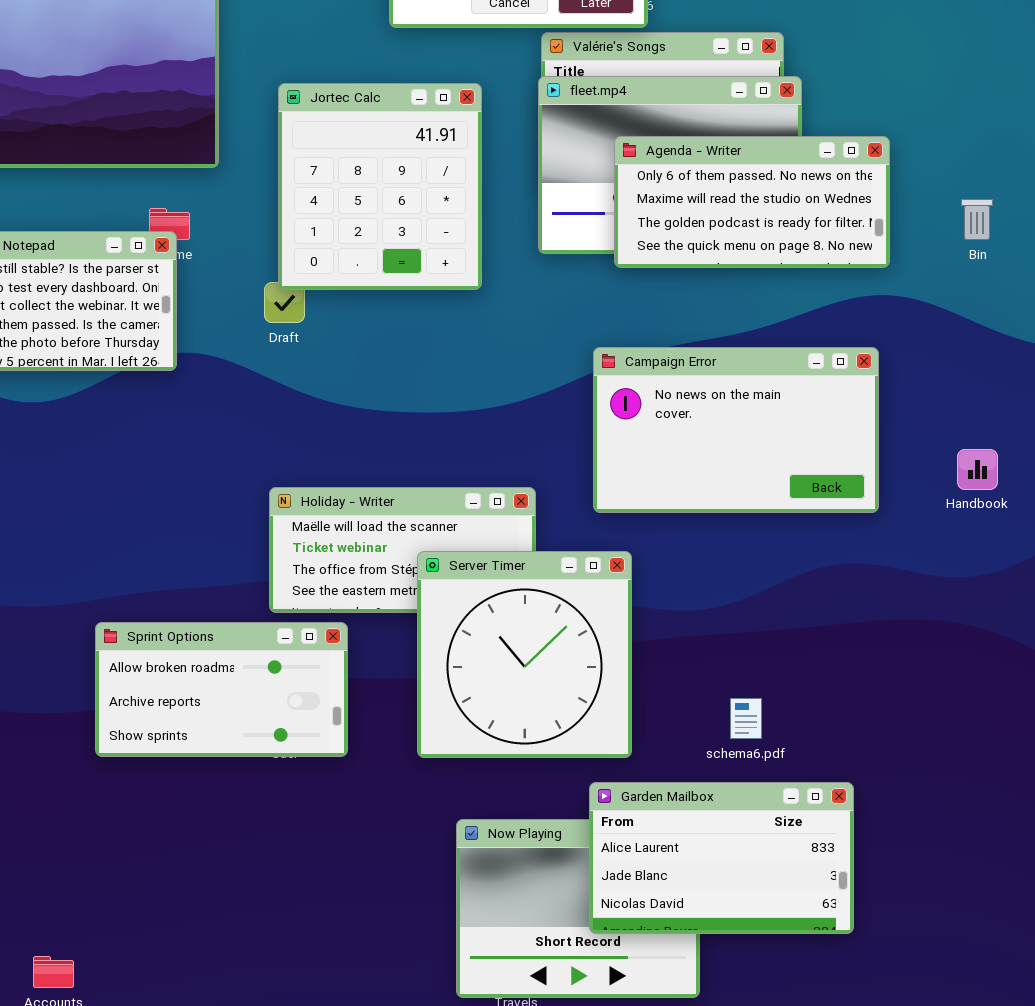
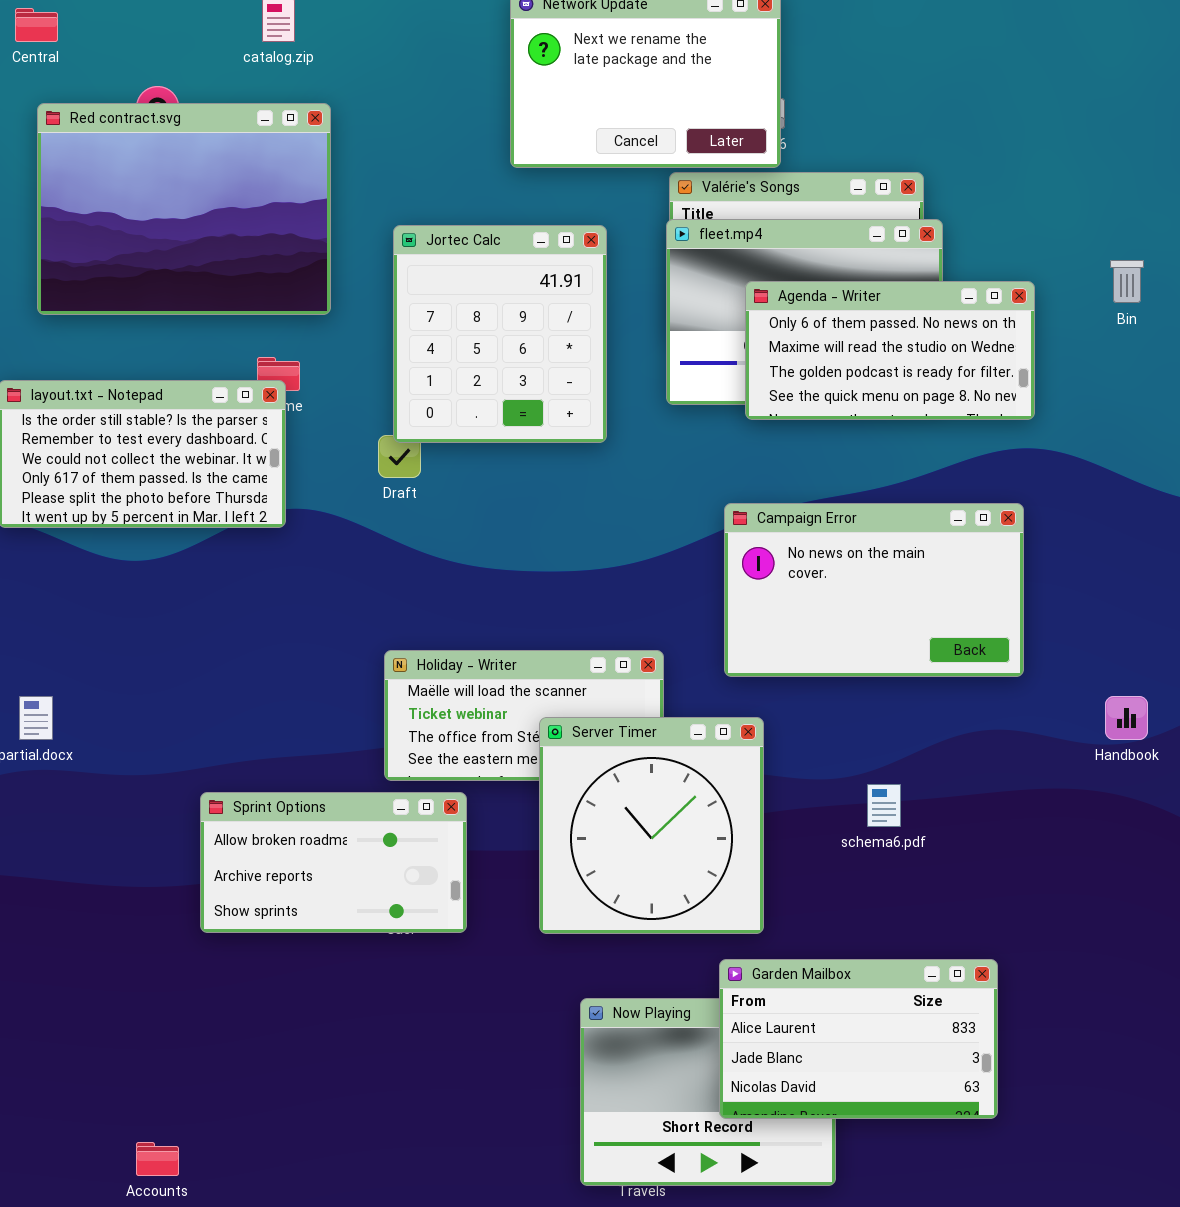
Bin: [961,199,993,240] -> [1110,260,1144,303], moved
Handbook: [957,449,998,490] -> [1105,696,1148,740], moved
schema6.pdf: [730,698,762,739] -> [867,784,901,827], moved

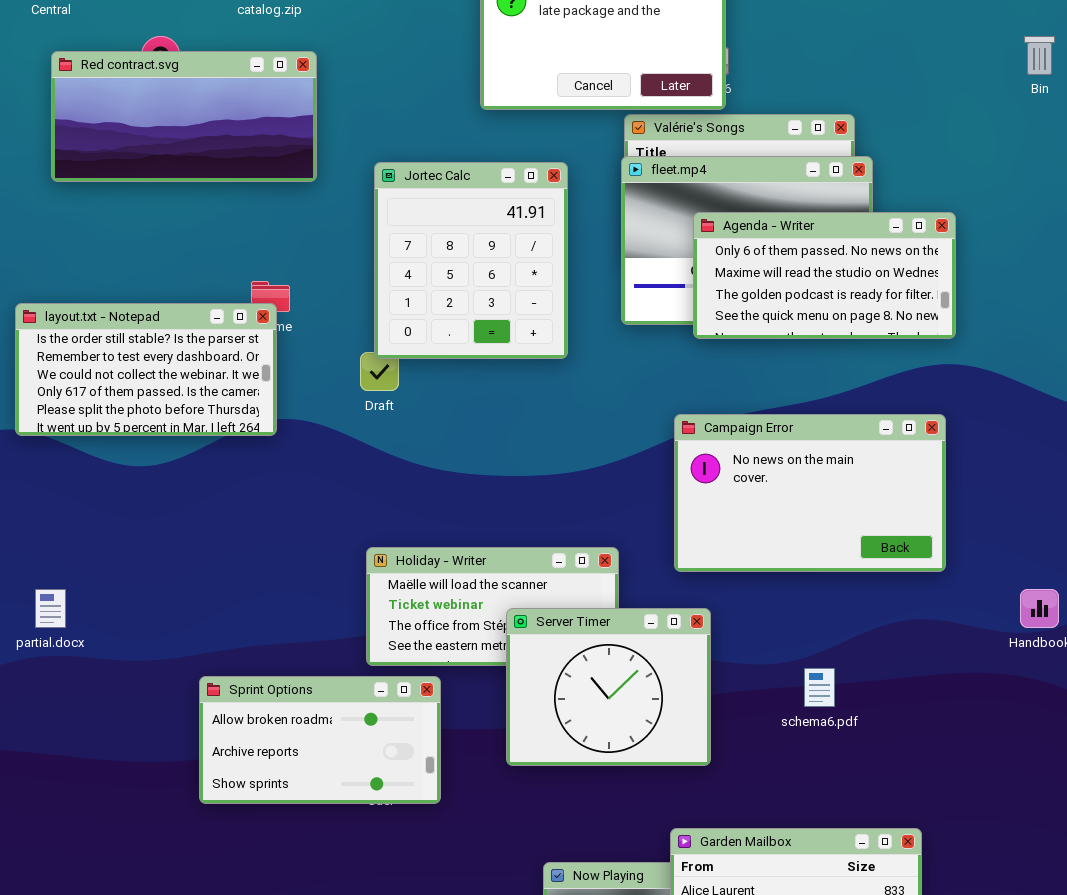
Red contract.svg: [37,103,331,315] -> [51,51,317,182], resized
Bin: [1110,260,1144,303] -> [1024,36,1055,75], moved
Server Timer: [539,717,764,934] -> [506,608,711,766], resized

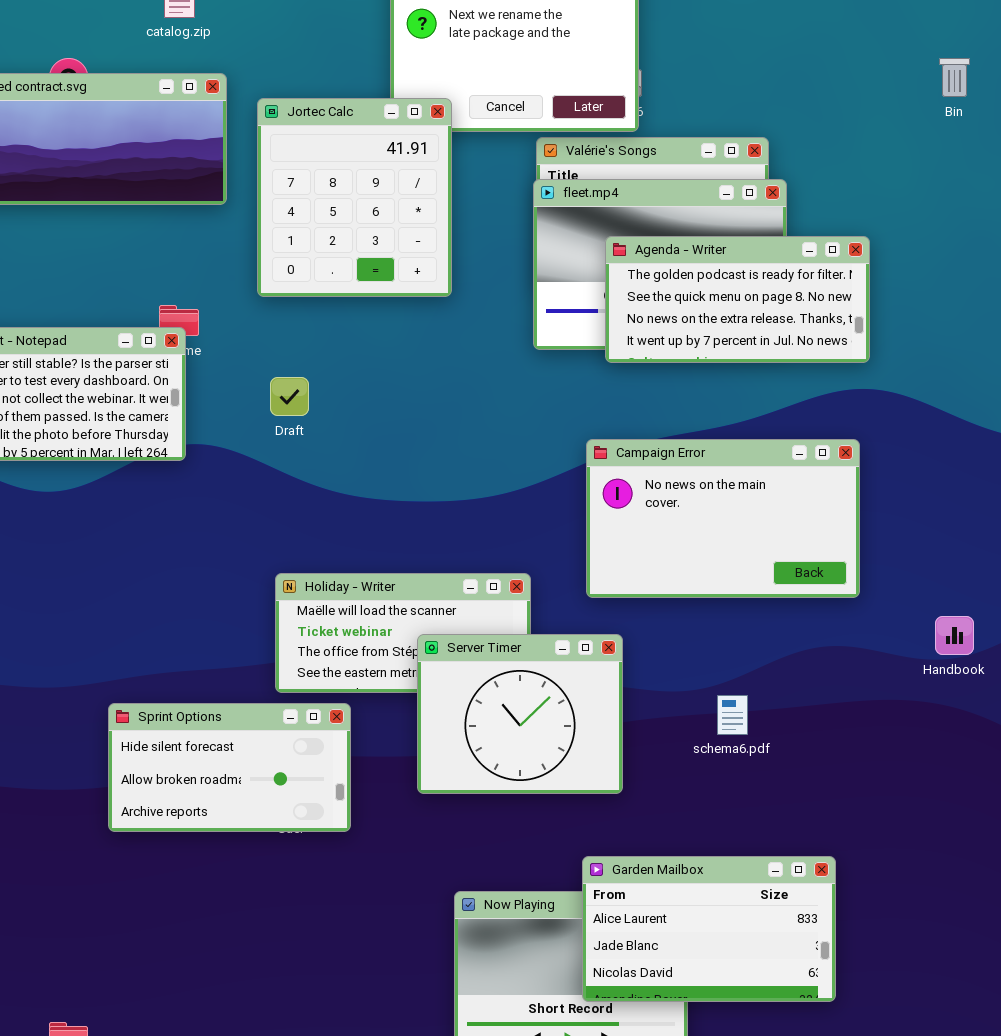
Jortec Calc: [374,162,568,359] -> [257,98,452,297], moved
Agenda - Writer: [693,212,956,339] -> [605,236,870,363], scrolled down 2 rows
Sprint Options: [199,676,441,804] -> [108,703,351,832], scrolled up 1 row

